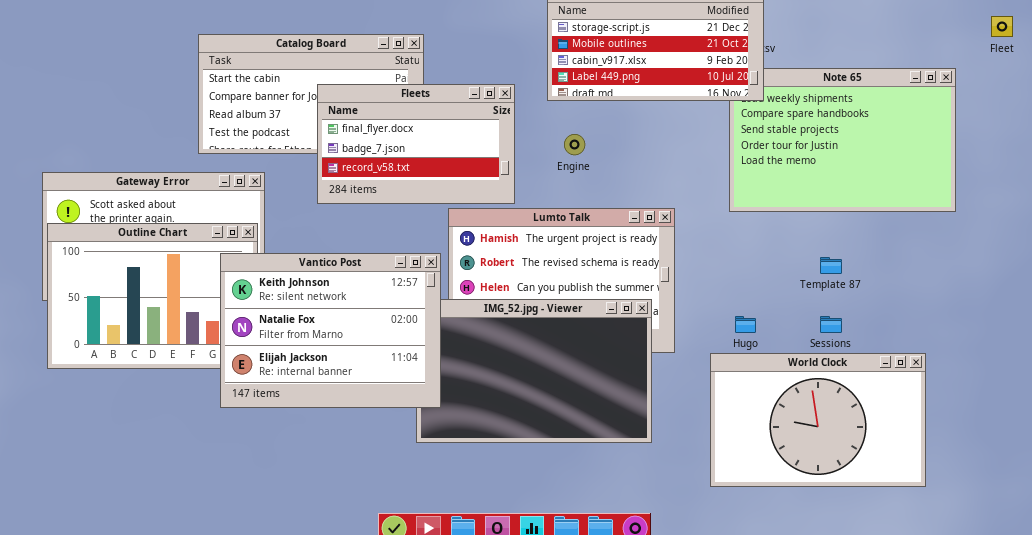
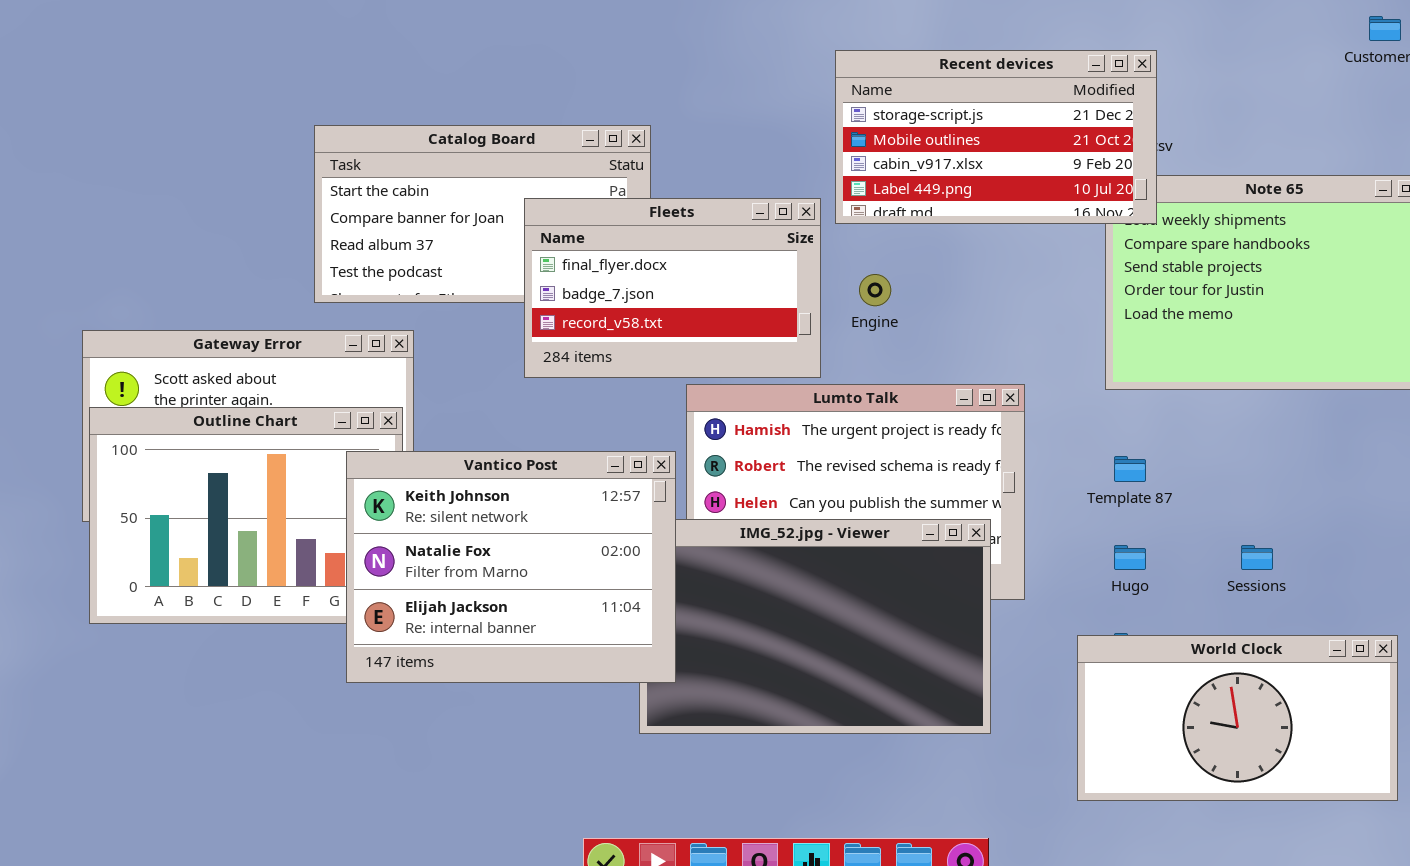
Fleets: [317,84,515,204] -> [524,198,821,378], moved
Template 87: [820,257,842,274] -> [1114,456,1146,482], moved
World Clock: [710,353,926,487] -> [1077,635,1398,801], resized

